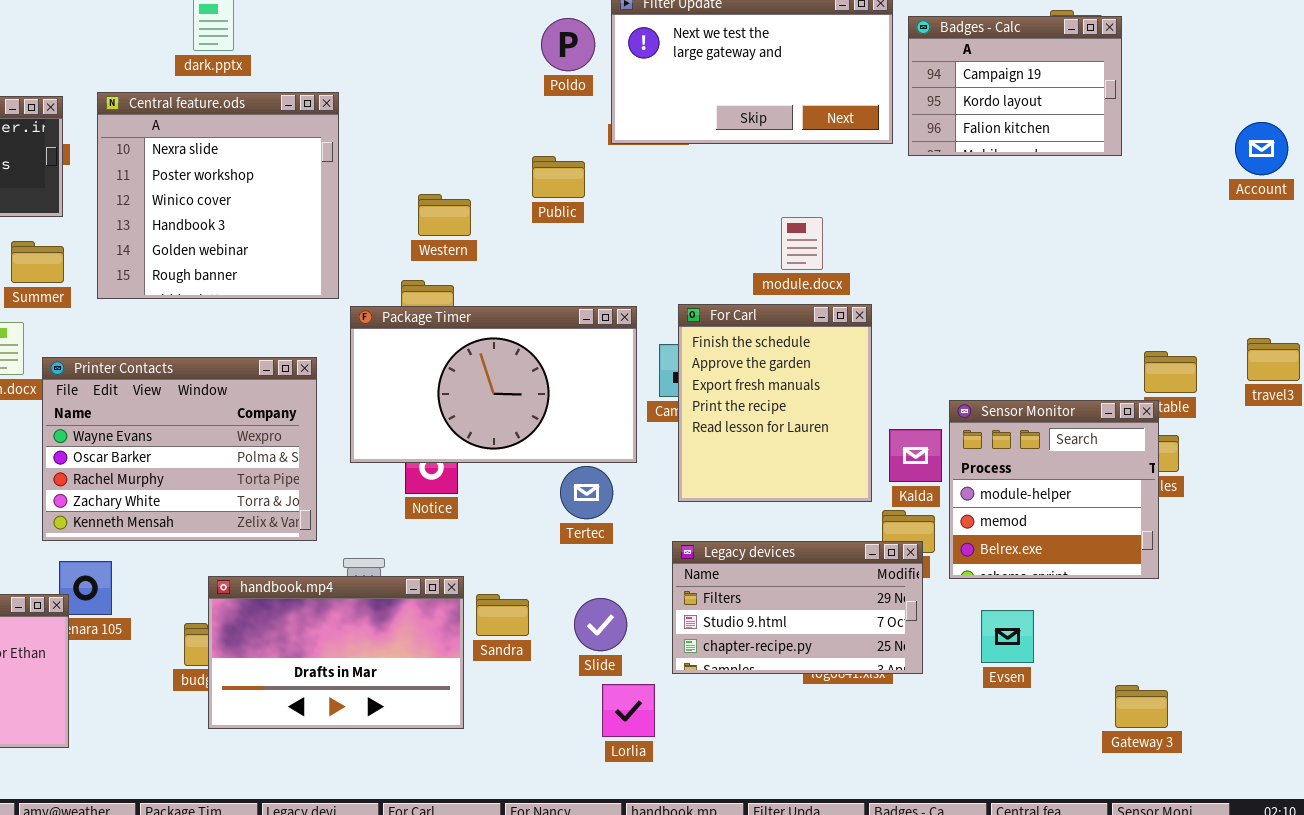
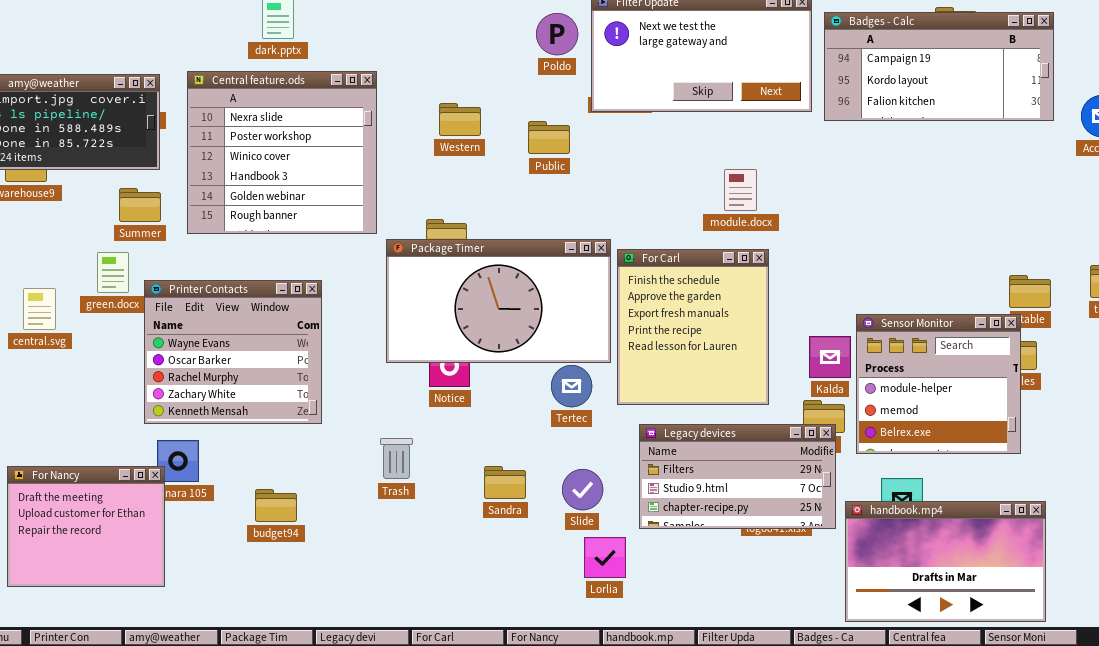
Badges - Calc: [908,16,1122,156] -> [824,12,1054,121], resized
Western: [418,194,471,236] -> [439,103,481,136], moved
For Carl: [678,304,872,502] -> [617,249,769,405], moved
Printer Contacts: [42,357,317,541] -> [144,280,322,424], resized
handbook.mp4: [208,576,464,729] -> [845,501,1046,622], moved

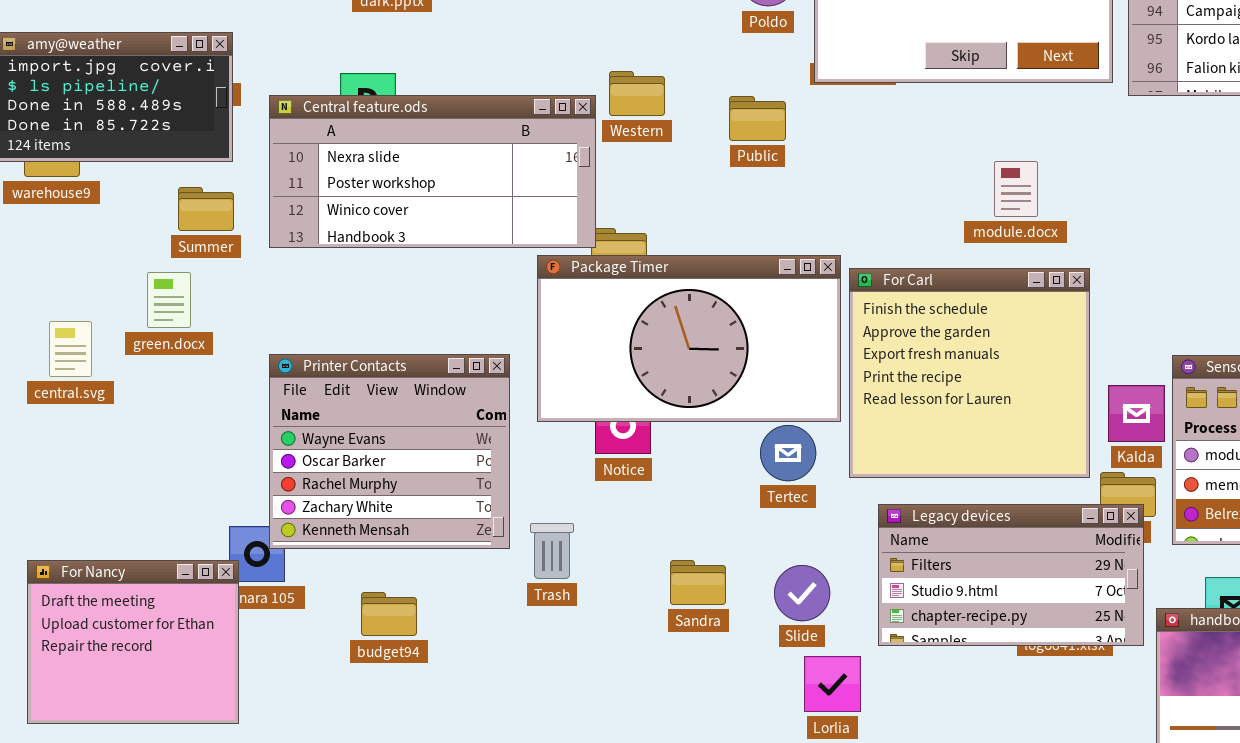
Central feature.ods: [187,71,377,234] -> [269,95,596,248], resized
For Carl: [617,249,769,405] -> [849,268,1090,478], resized
Printer Contacts: [144,280,322,424] -> [269,354,510,549], moved

